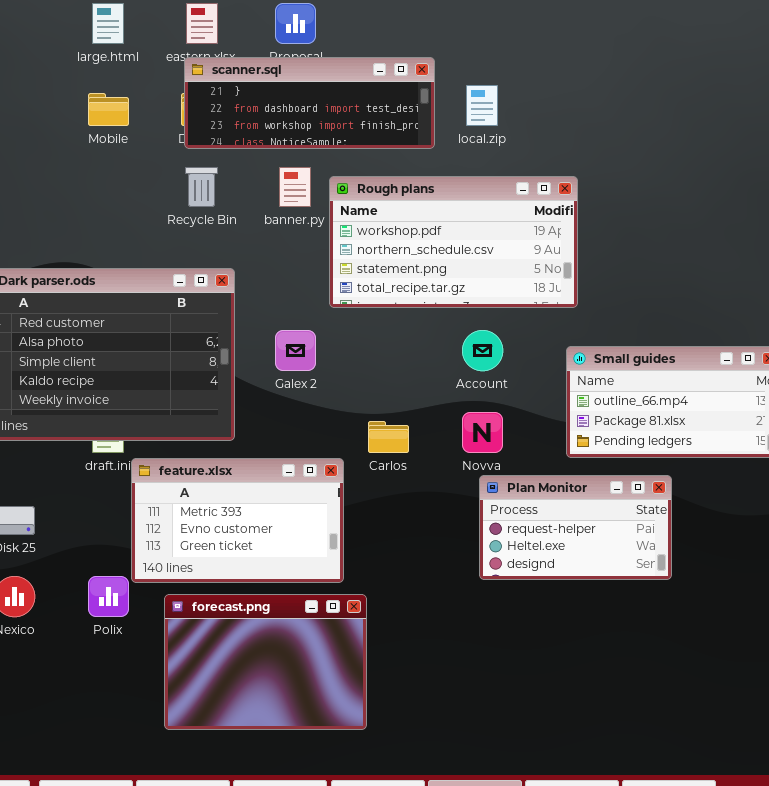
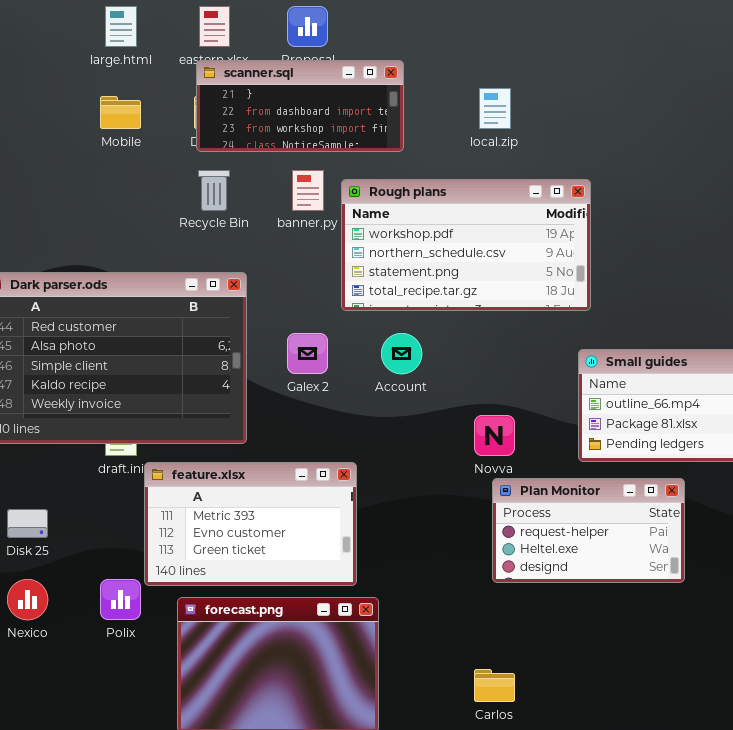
scanner.sql: [184,57,435,149] -> [196,60,404,152], resized
Account: [462,330,503,371] -> [381,333,422,374], moved
Carlos: [368,421,409,453] -> [474,669,515,702], moved

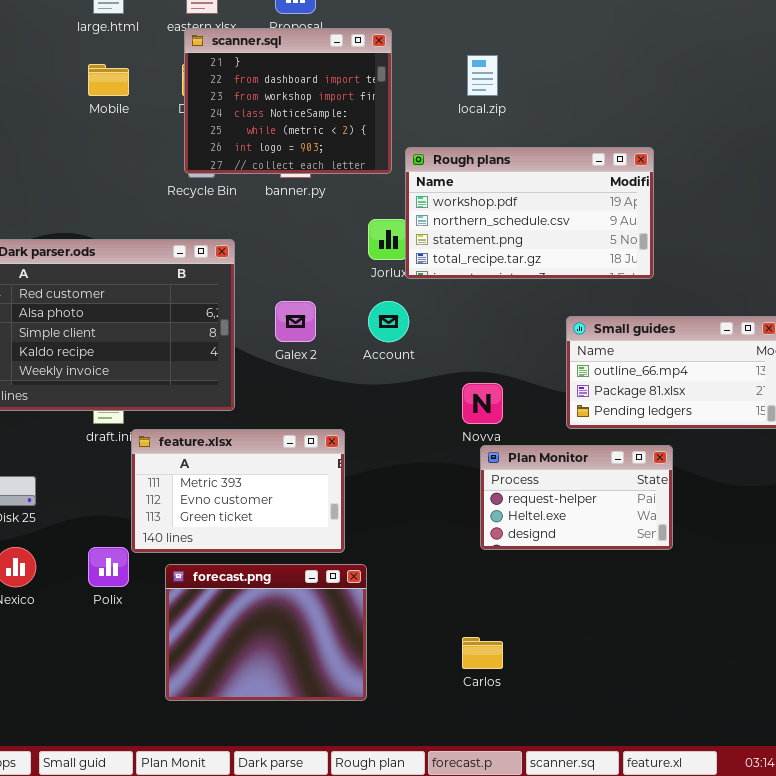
scanner.sql: [196,60,404,152] -> [184,28,392,174], resized
Rough plans: [341,179,591,311] -> [405,147,654,279], moved

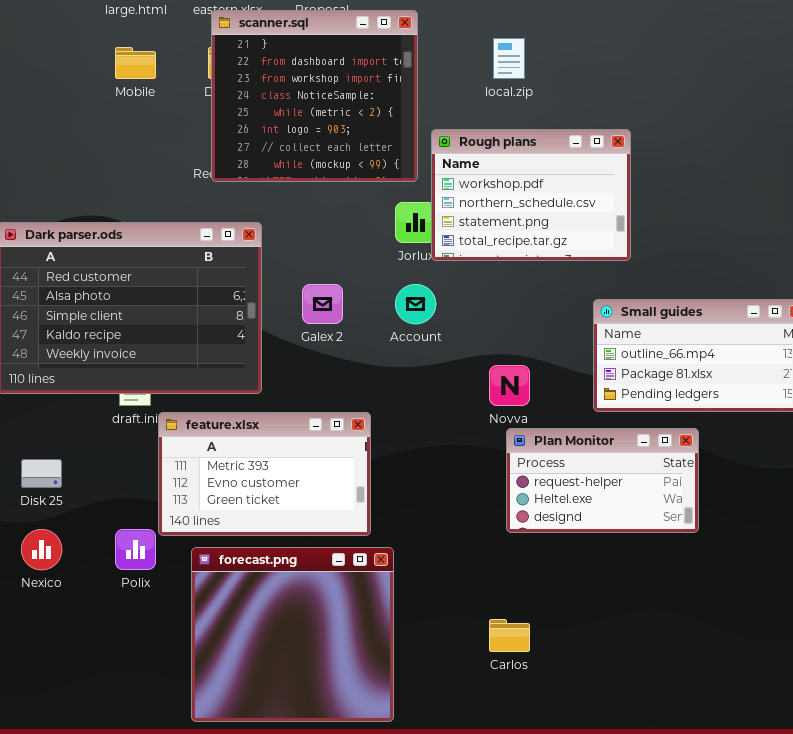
scanner.sql: [184,28,392,174] -> [211,10,418,182], resized
Rough plans: [405,147,654,279] -> [431,129,631,261], resized
forecast.png: [165,564,367,701] -> [191,547,394,722], resized

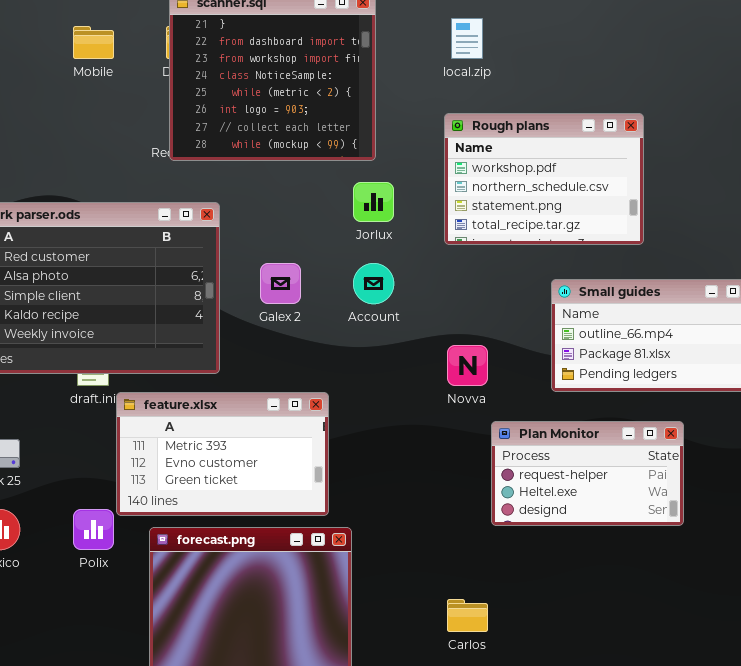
Rough plans: [431,129,631,261] -> [444,113,644,245], moved
Plan Monitor: [506,428,699,533] -> [491,421,684,526], moved

